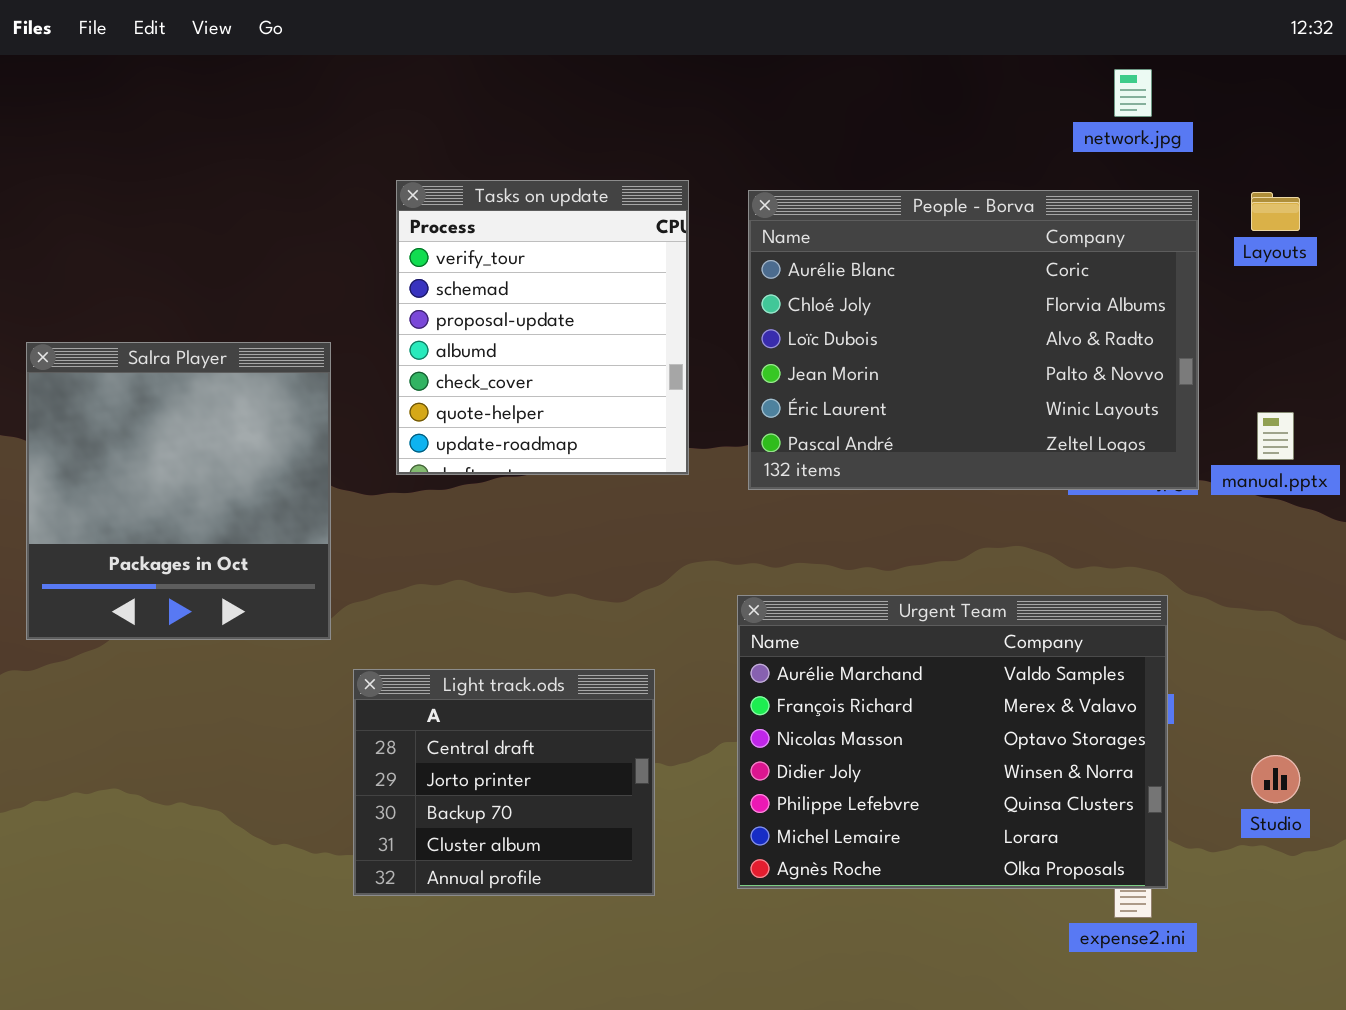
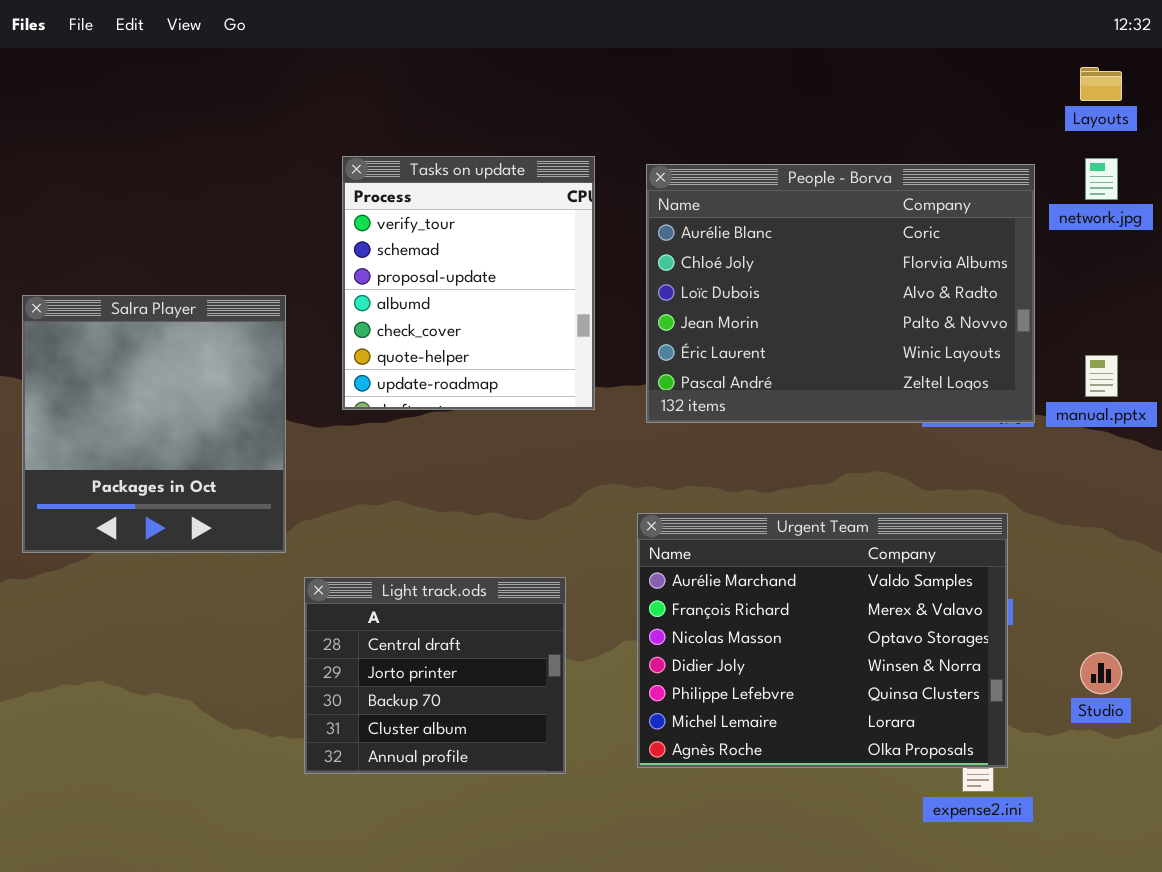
network.jpg: [1114,69,1152,117] -> [1085,158,1118,200], moved
Layouts: [1251,192,1300,231] -> [1080,67,1122,101], moved

